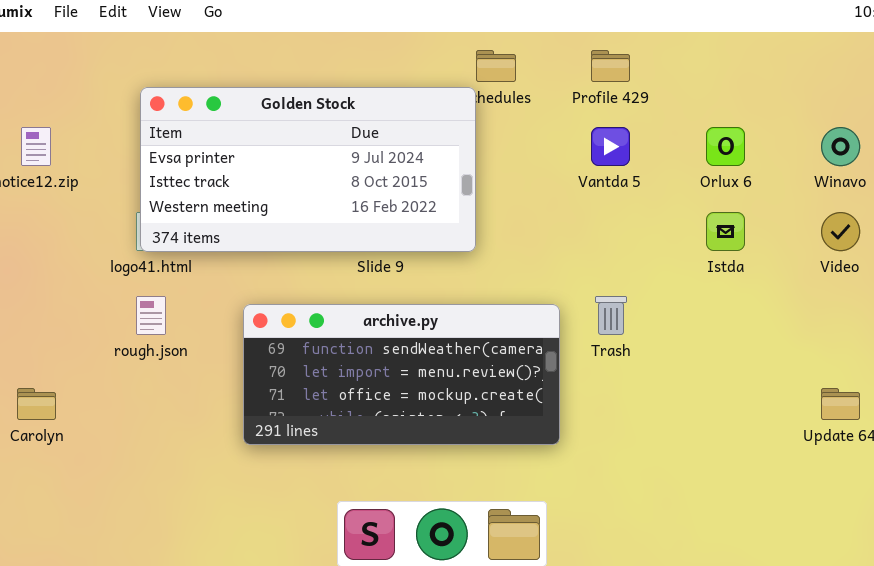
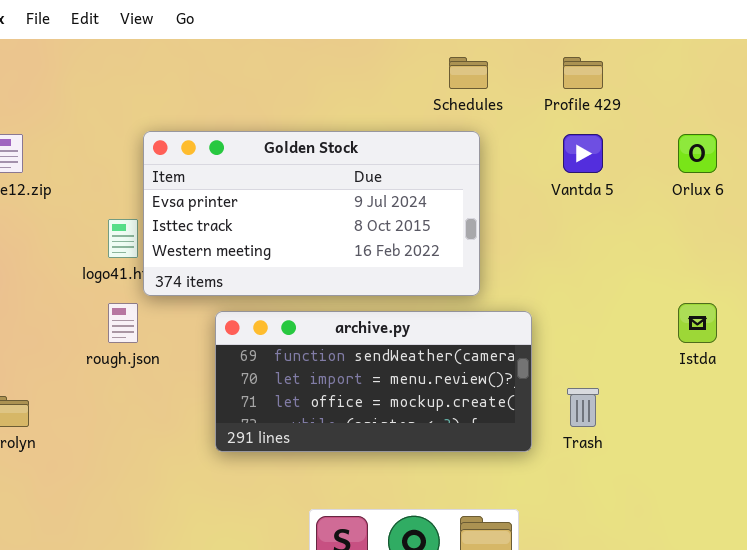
Golden Stock: [140,87,476,252] -> [143,131,480,296], moved
Istda: [706,212,745,251] -> [678,303,717,343], moved
Trash: [595,296,627,335] -> [567,388,599,427], moved

